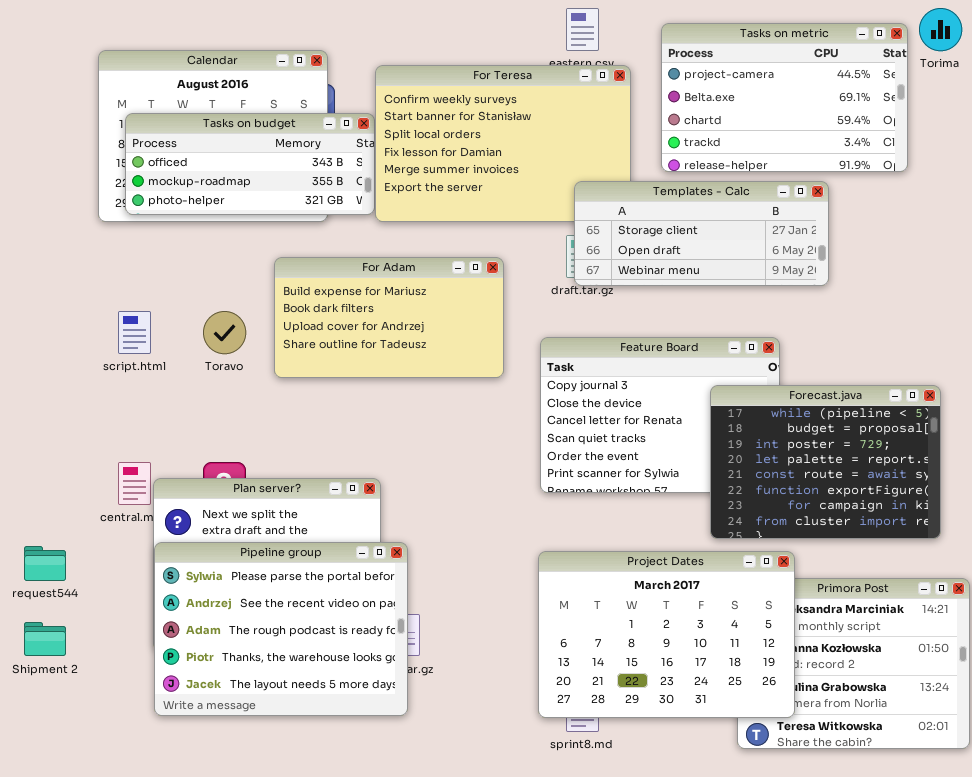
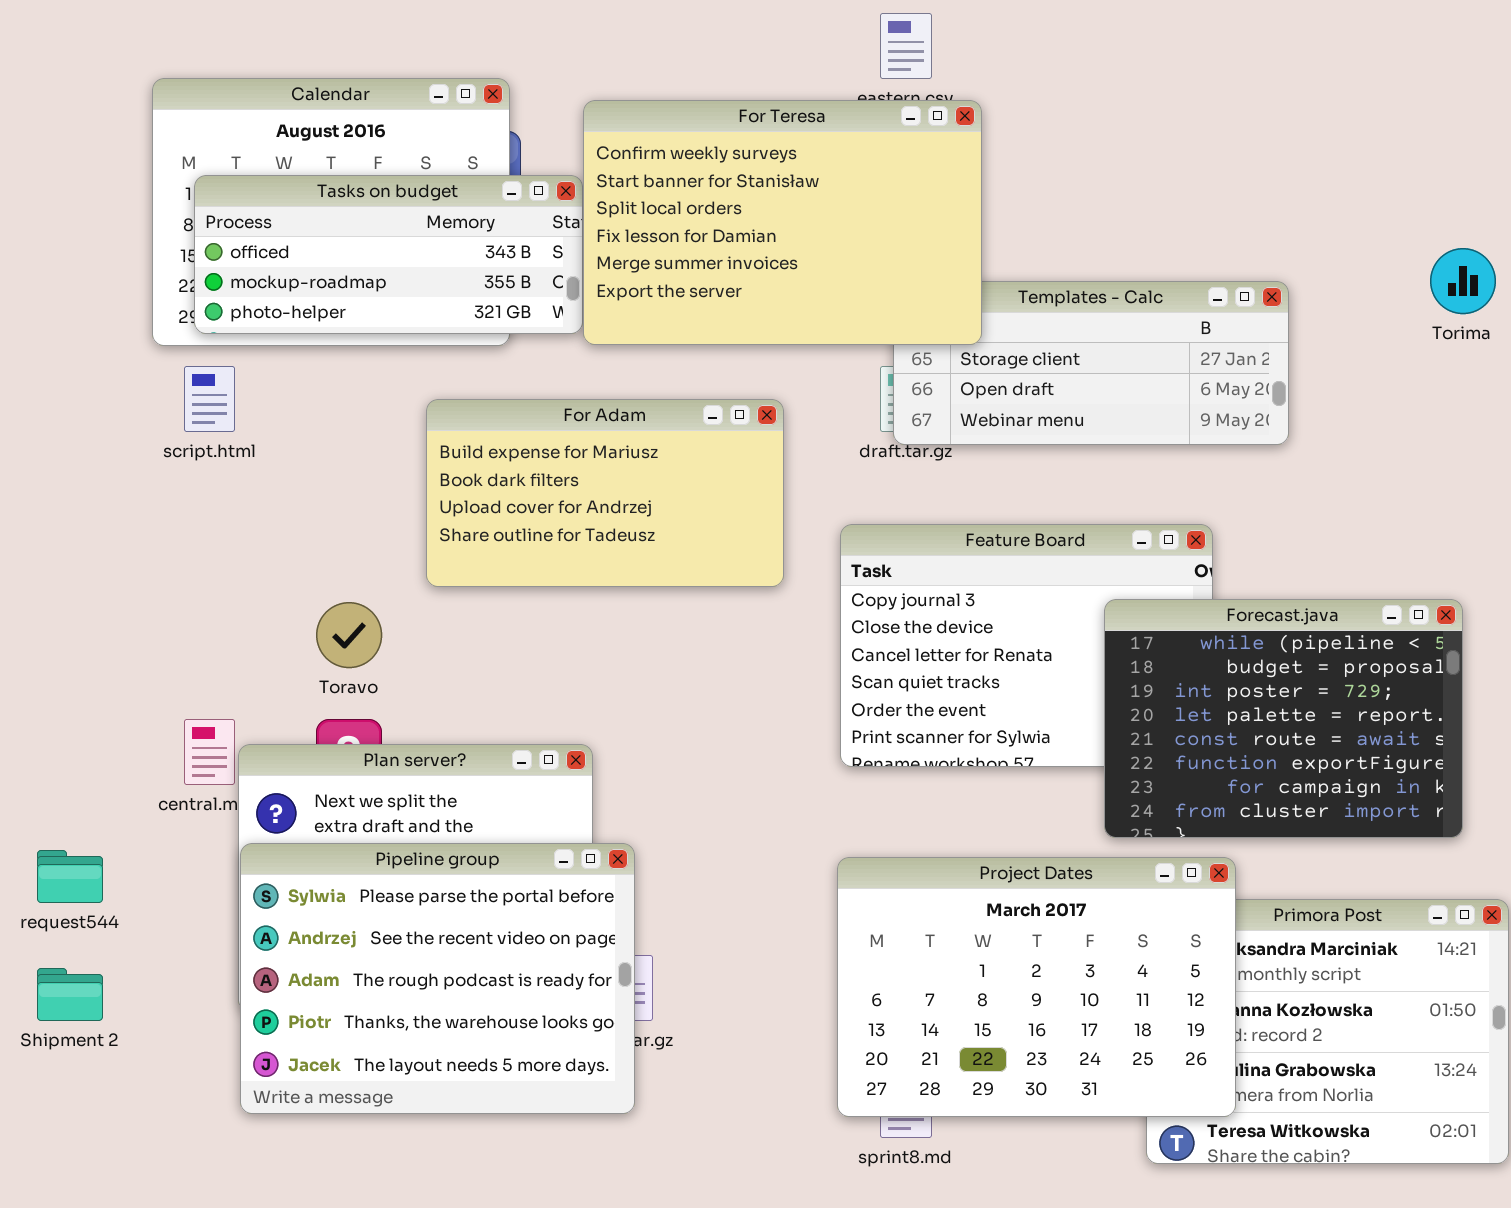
Torima: [919,8,962,51] -> [1430,248,1496,314], moved
Tasks on metric: [661,23,908,172] -> none, closed
For Teresa: [375,65,631,222] -> [583,100,982,345], raised
script.html: [118,311,151,354] -> [184,366,235,432], moved
Toravo: [203,311,246,354] -> [316,602,382,668], moved

